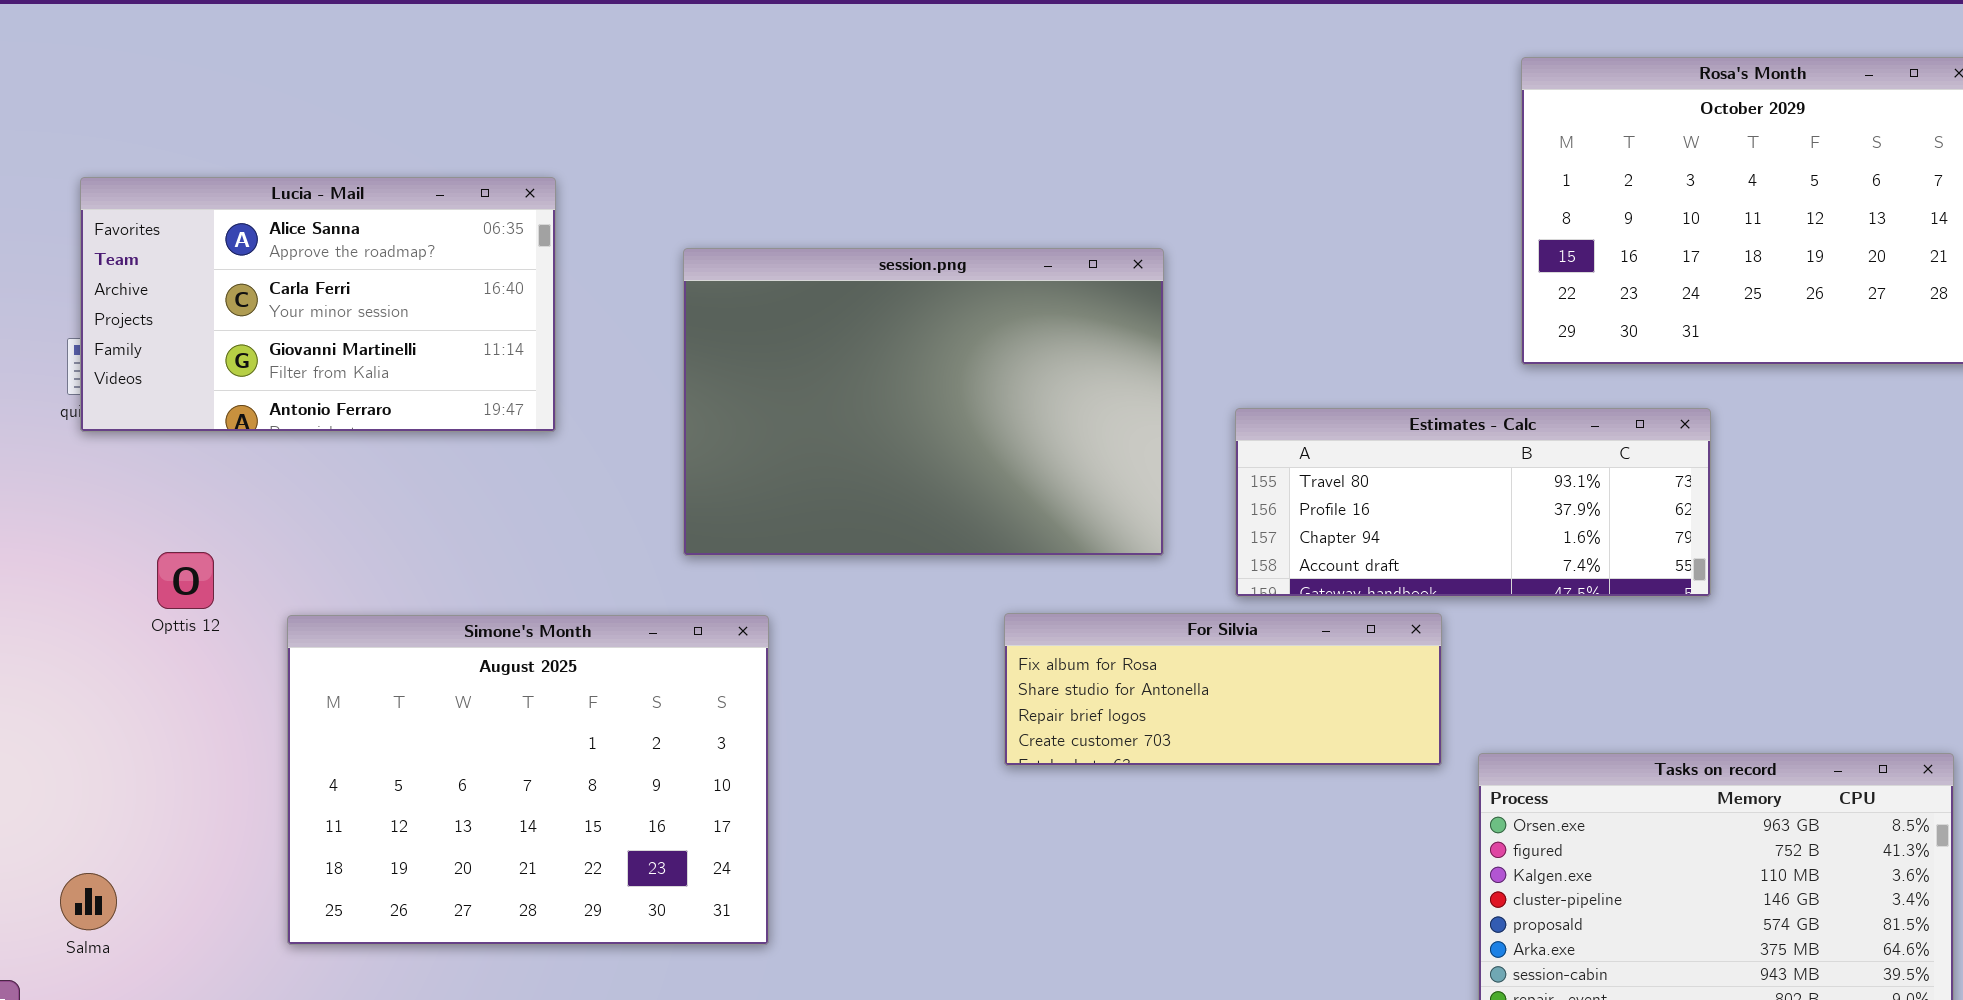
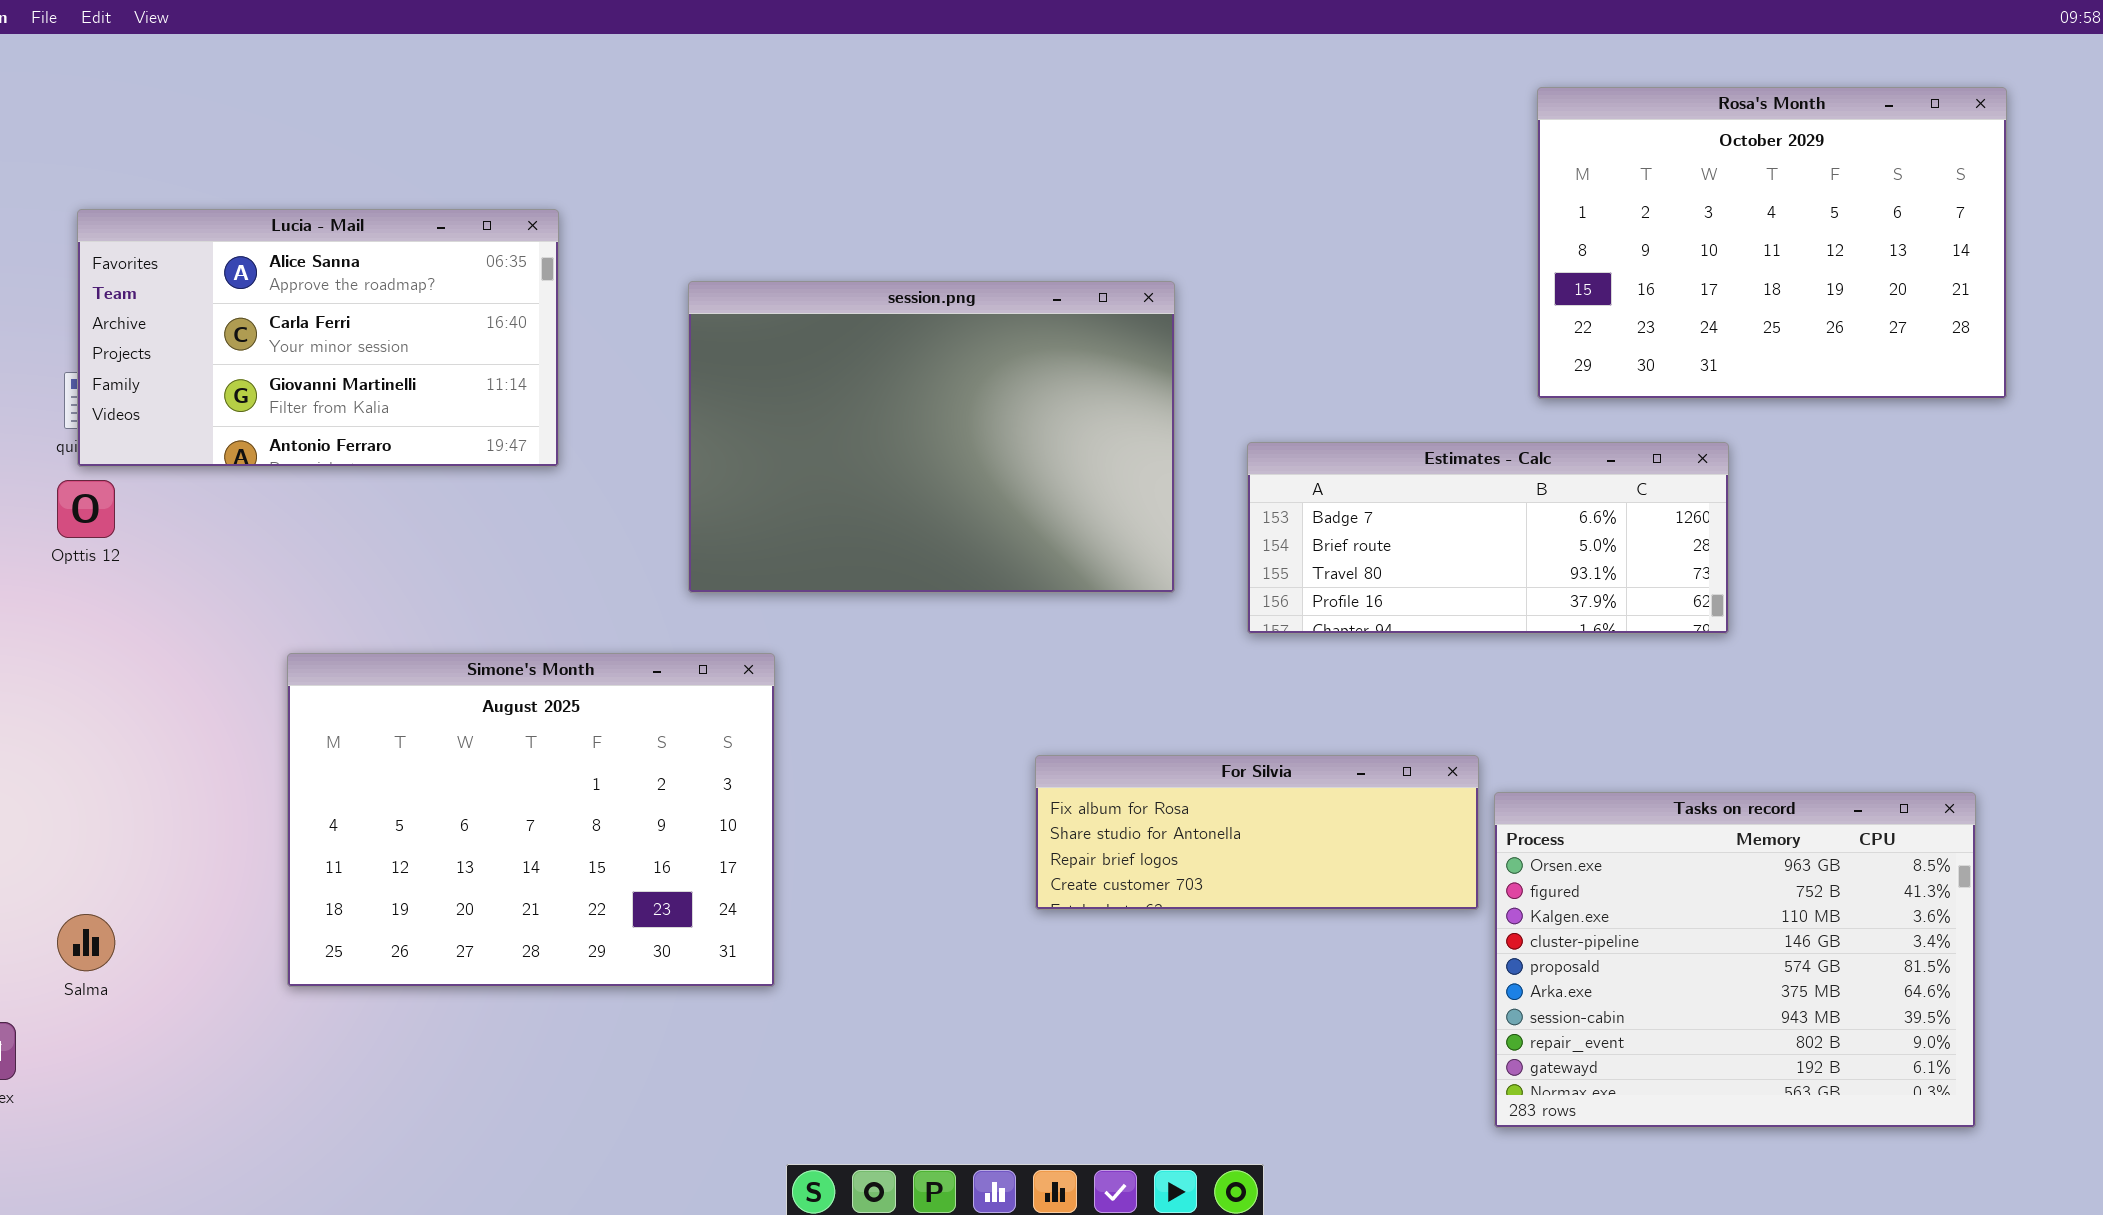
Estimates - Calc: [1235,408,1711,597] -> [1247,442,1729,634], scrolled up 2 rows
Opttis 12: [157,552,214,609] -> [57,480,115,538], moved
For Silvia: [1004,613,1442,766] -> [1035,755,1479,910], moved

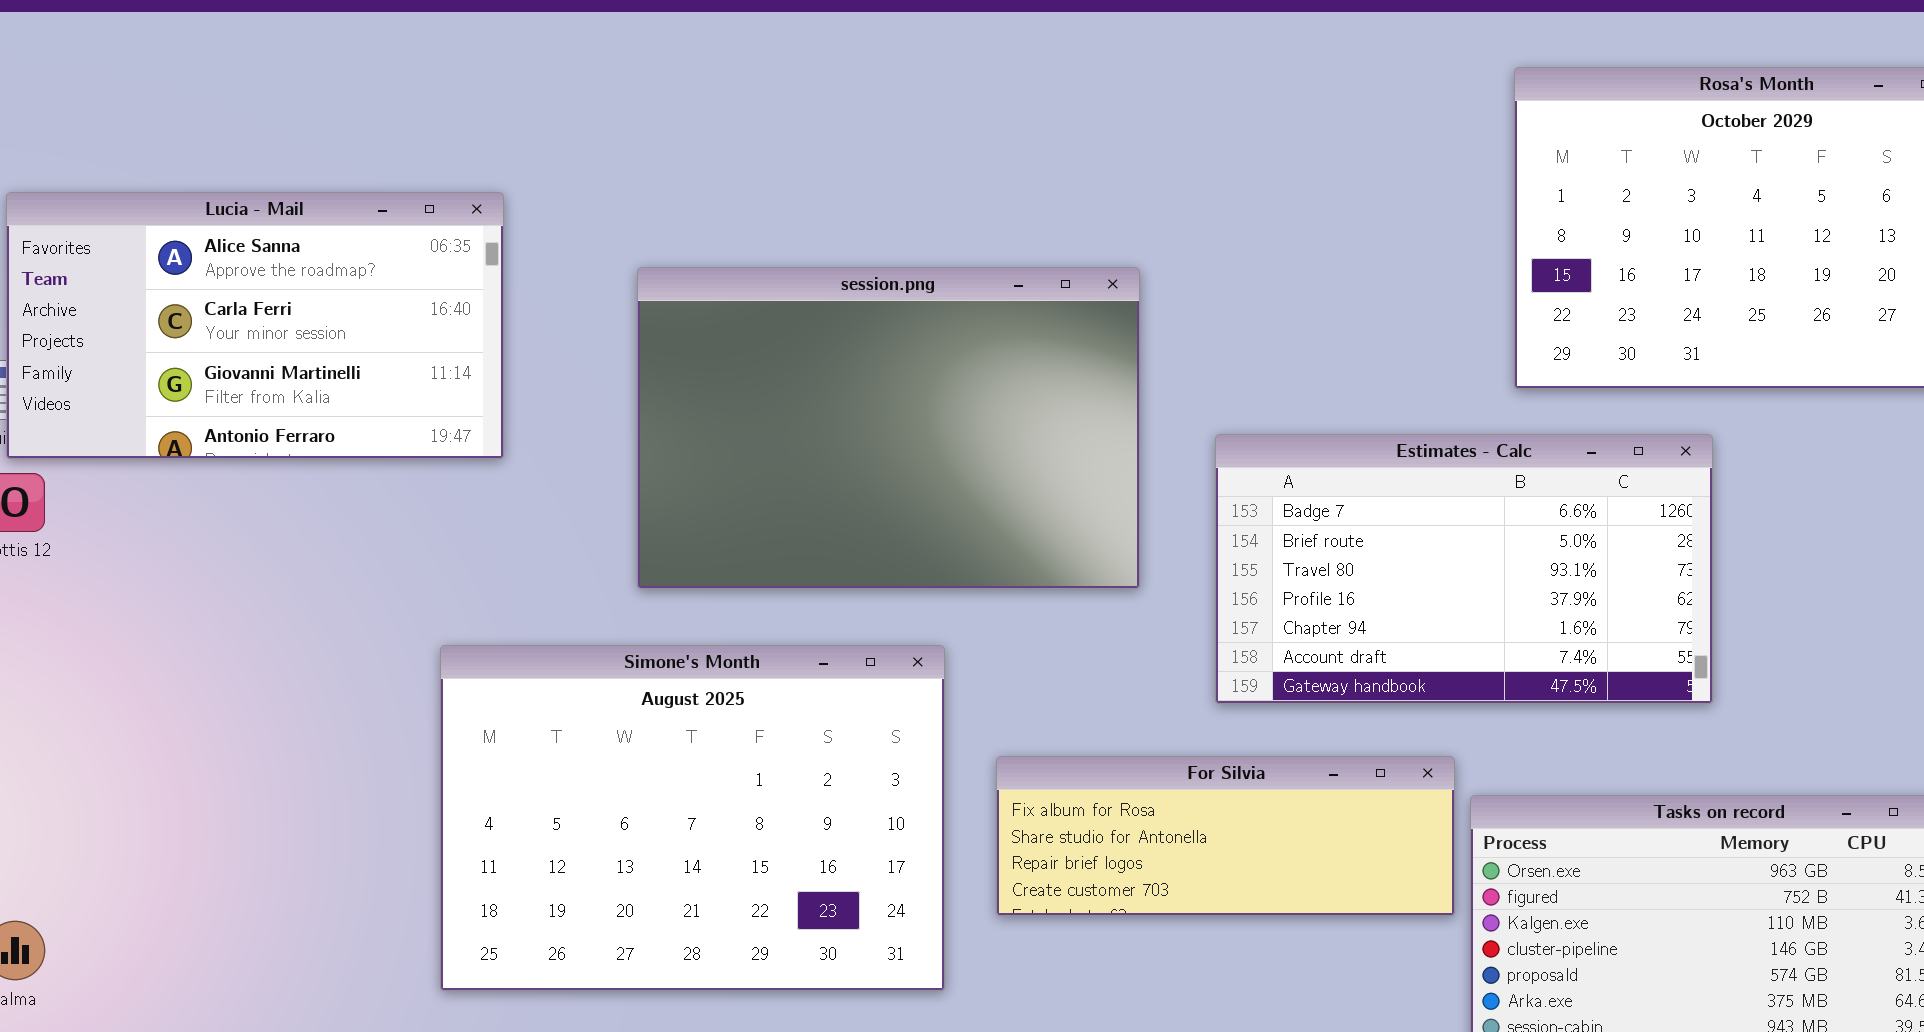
Estimates - Calc: [1247,442,1729,634] -> [1215,434,1713,704], resized
Simone's Month: [287,653,775,987] -> [440,645,945,991], moved

